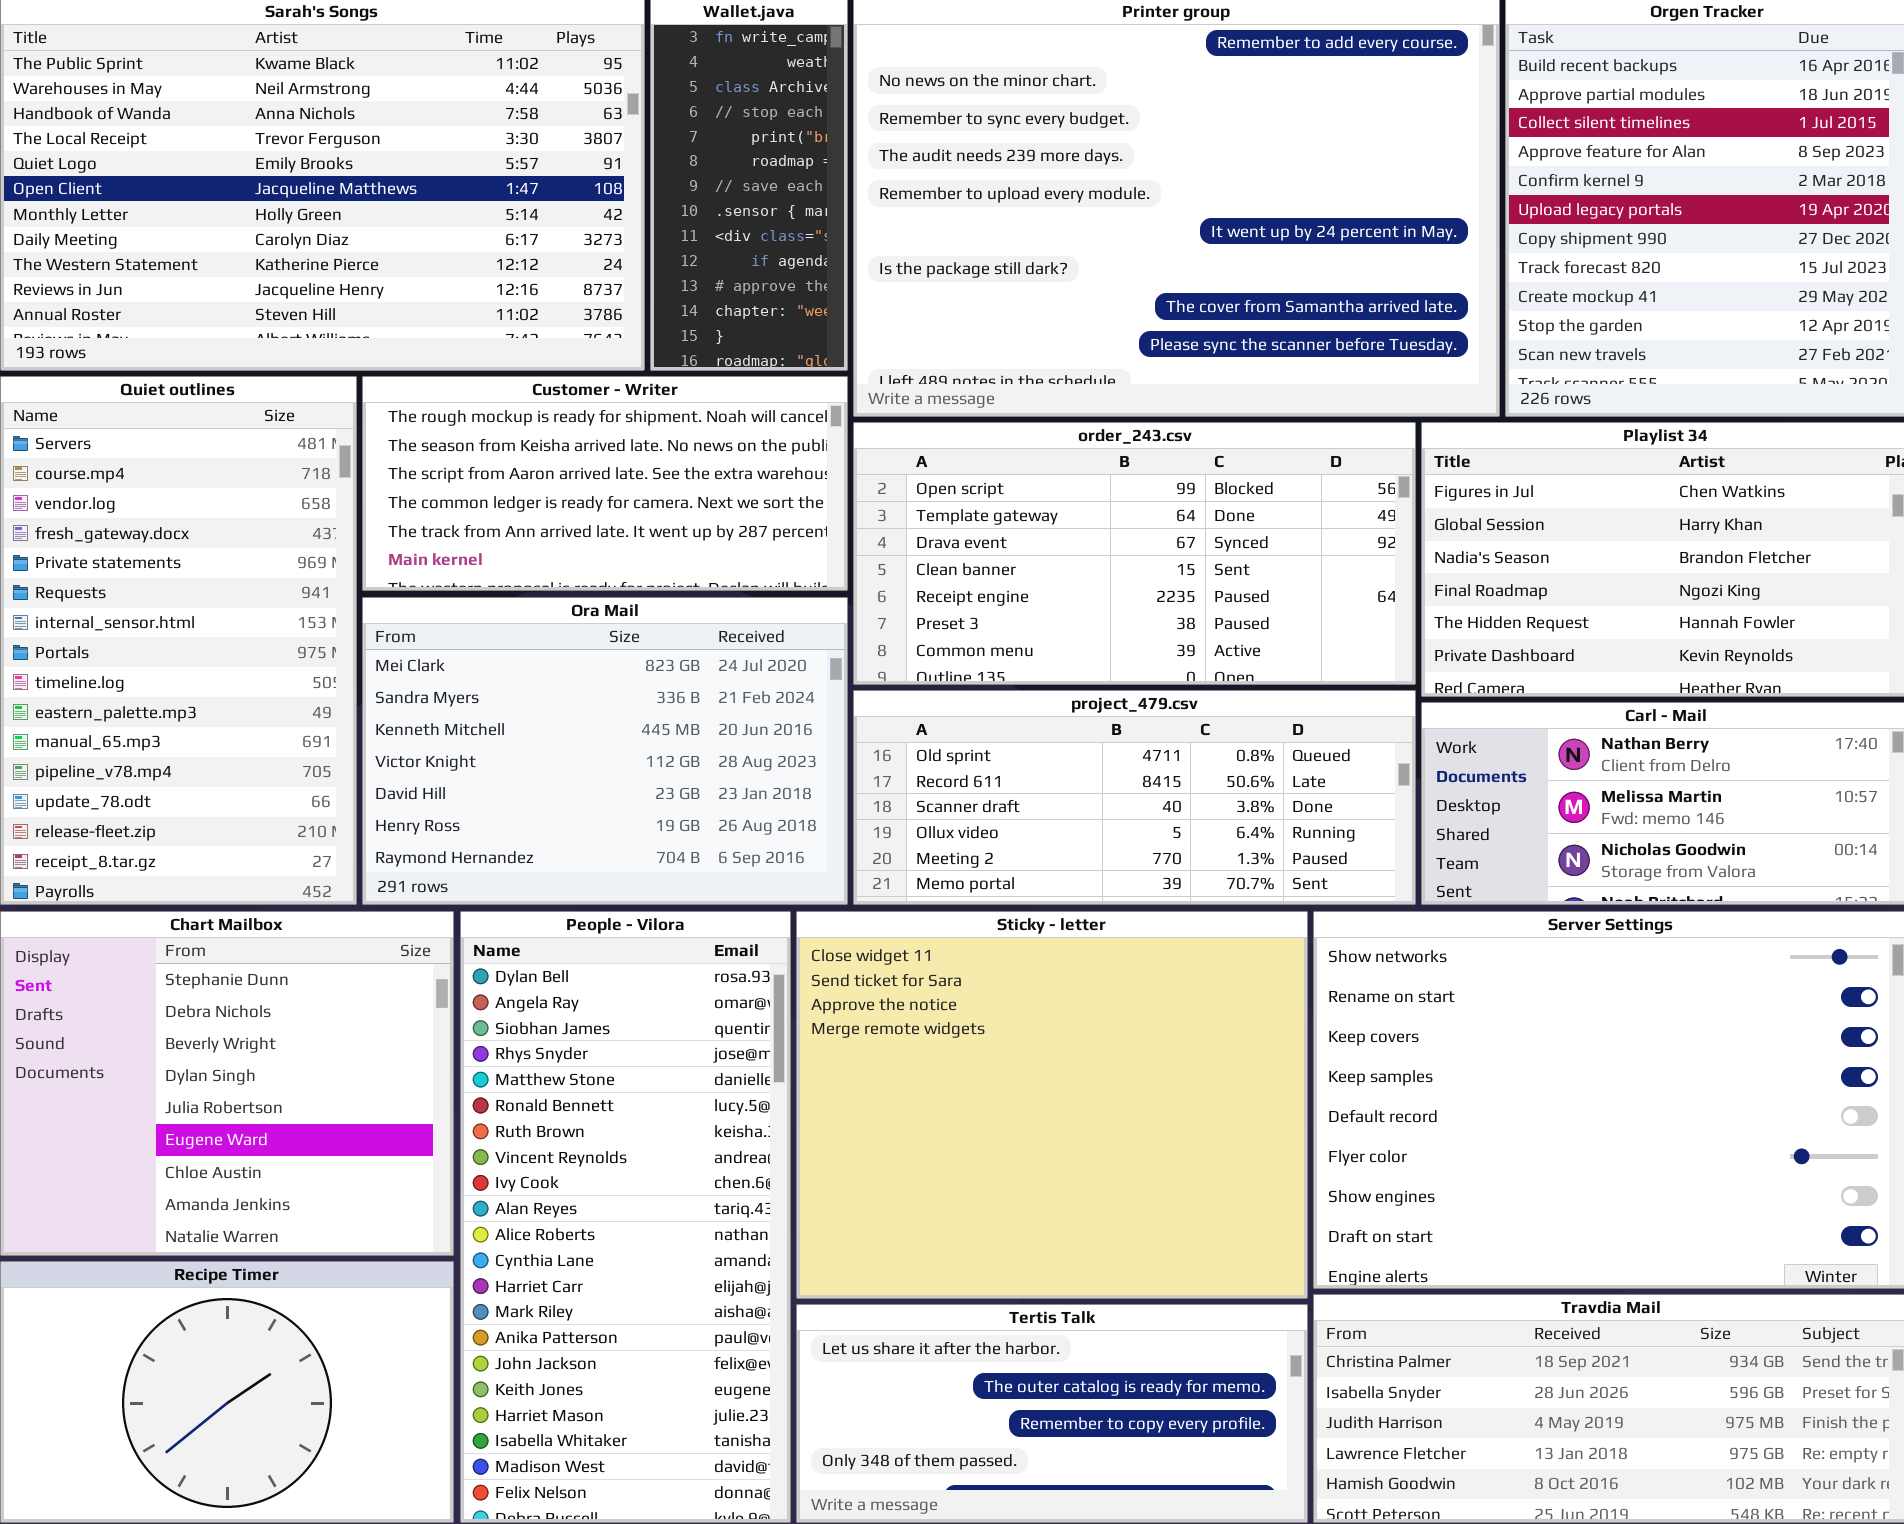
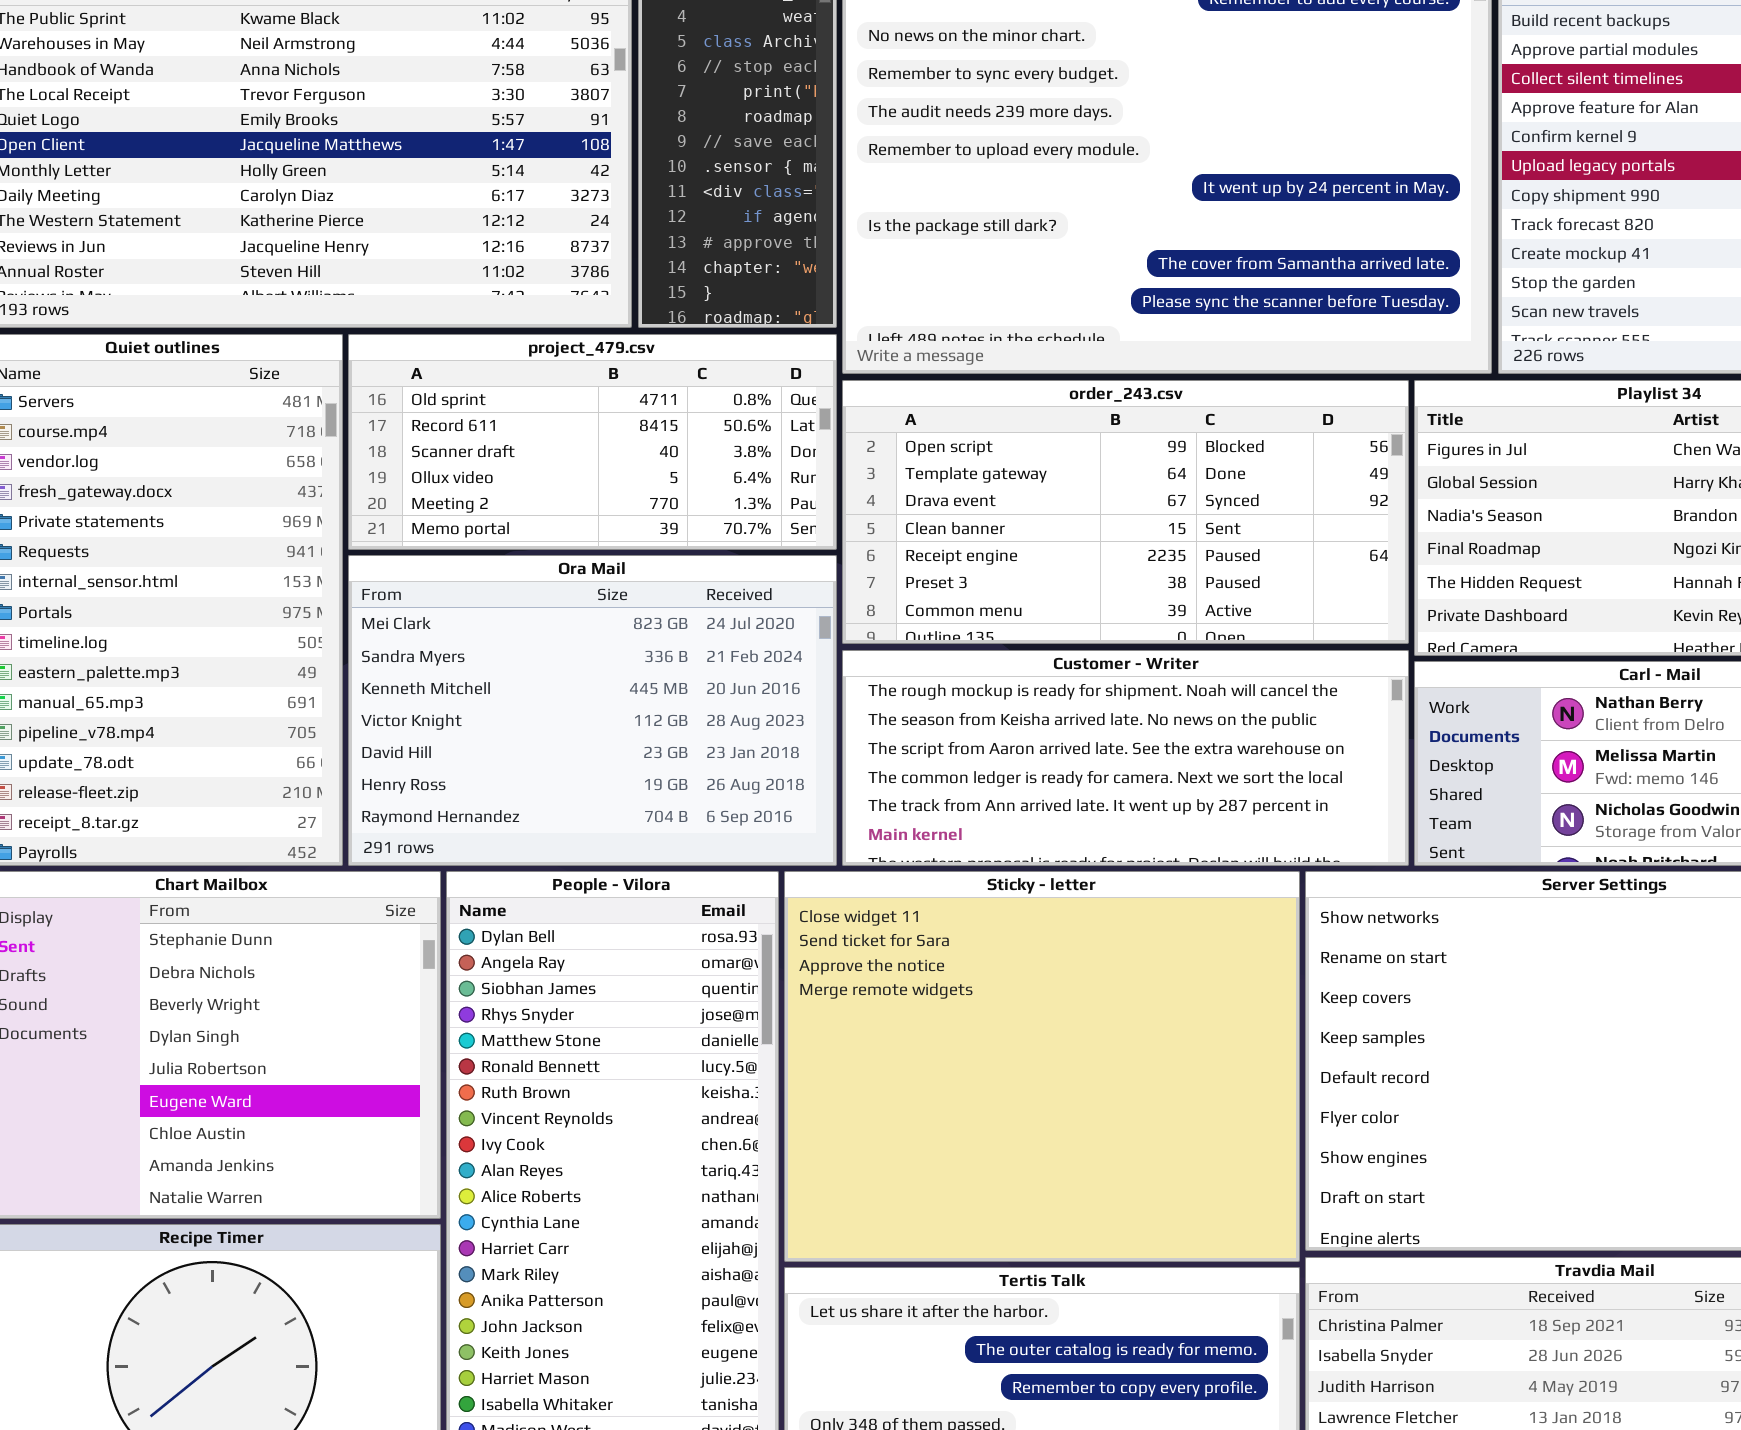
Customer - Writer: [362,376,848,591] -> [842,650,1409,866], moved, resized
project_479.csv: [853,690,1416,905] -> [348,334,837,550], moved, resized

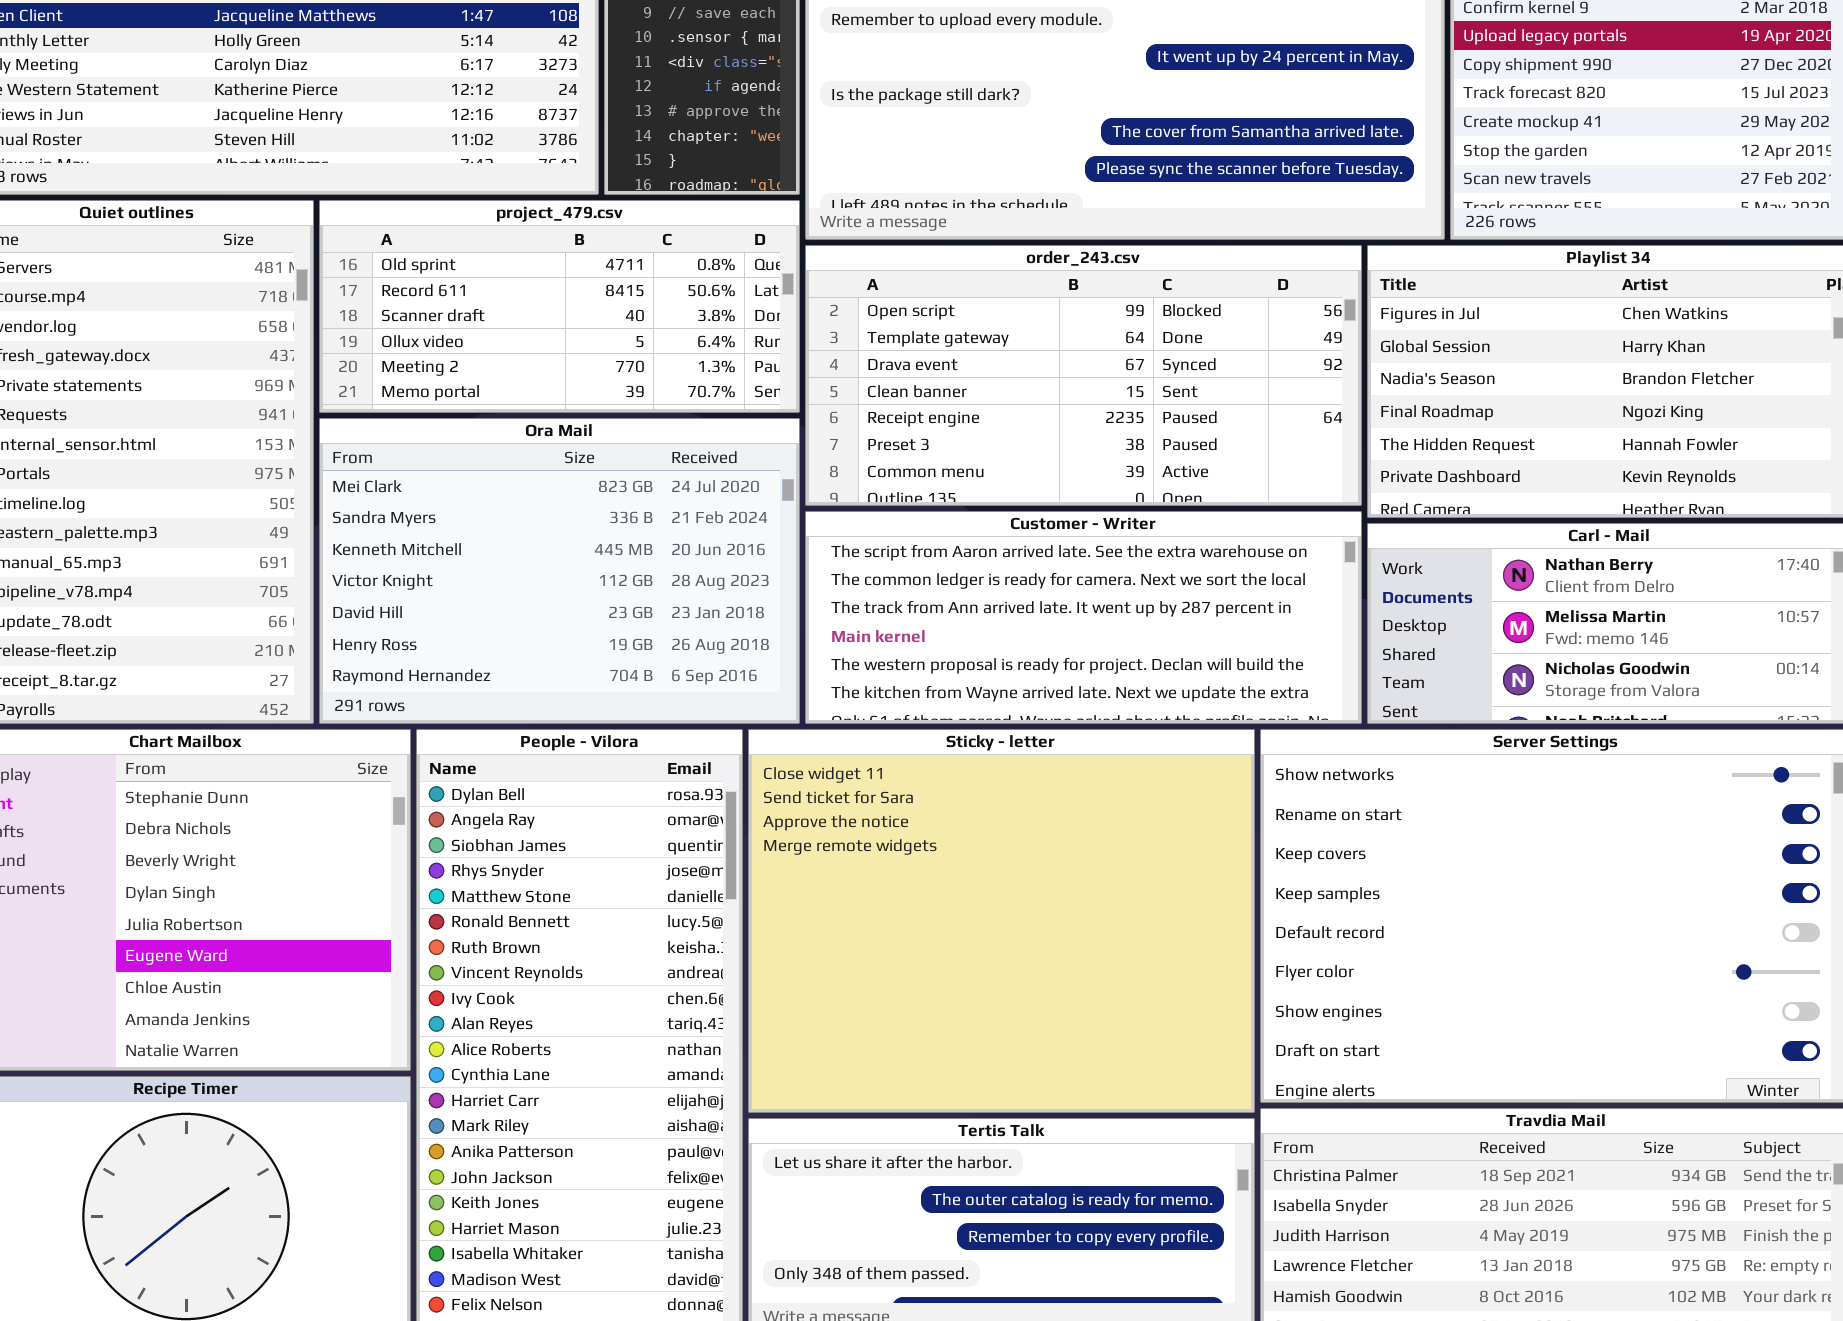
Customer - Writer: [842,650,1409,866] -> [805,511,1362,724], scrolled down 2 rows

